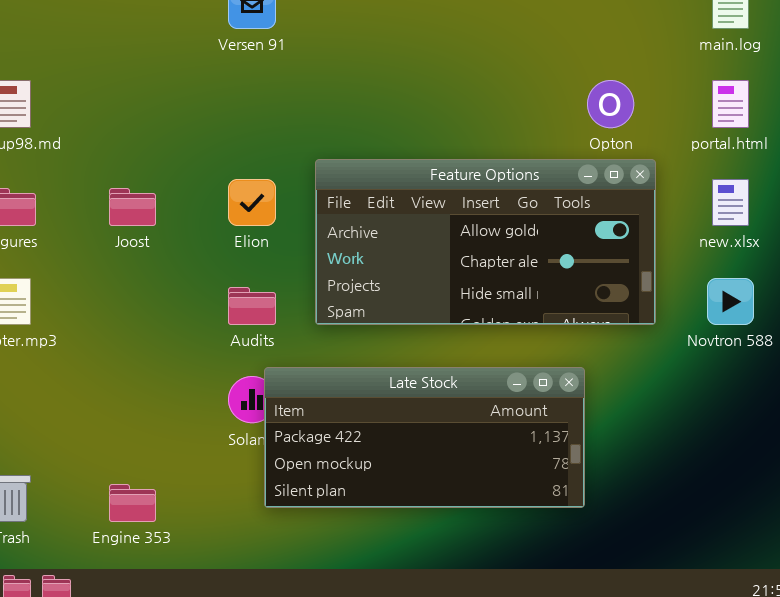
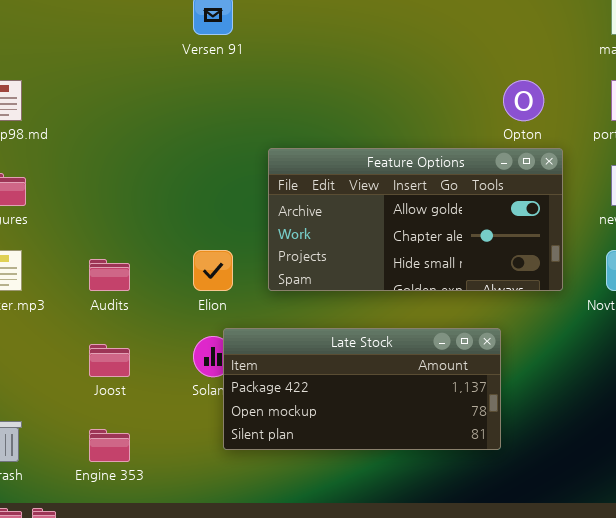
Elion: [228,179,276,226] -> [193,250,233,291], moved
Joost: [109,188,156,226] -> [89,344,130,377], moved
Audits: [228,287,276,325] -> [89,259,130,291], moved

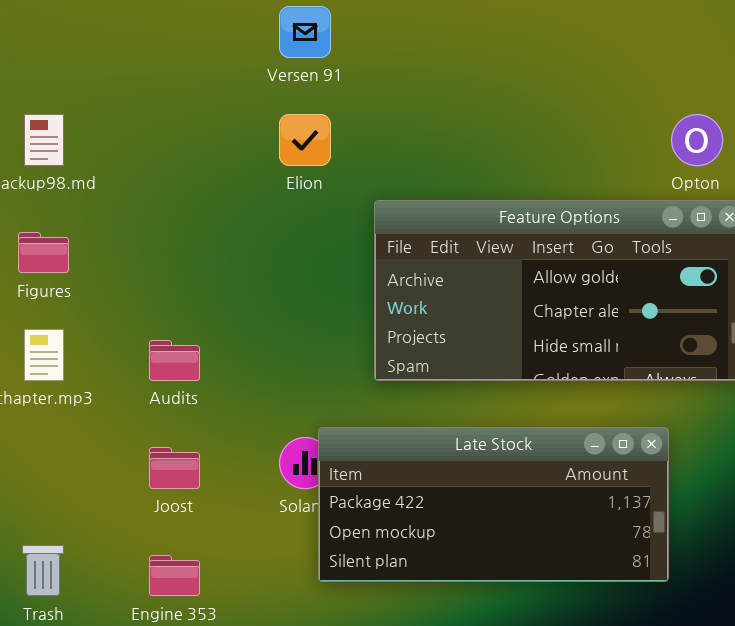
Elion: [193,250,233,291] -> [279,114,331,166], moved

